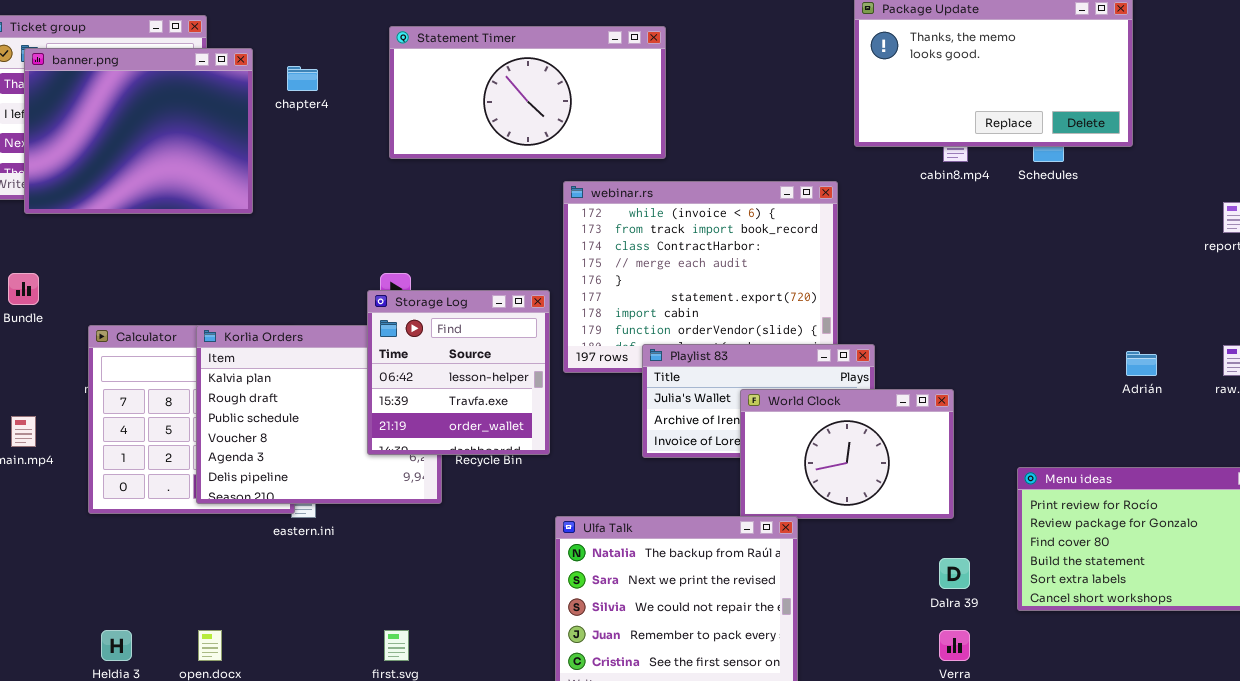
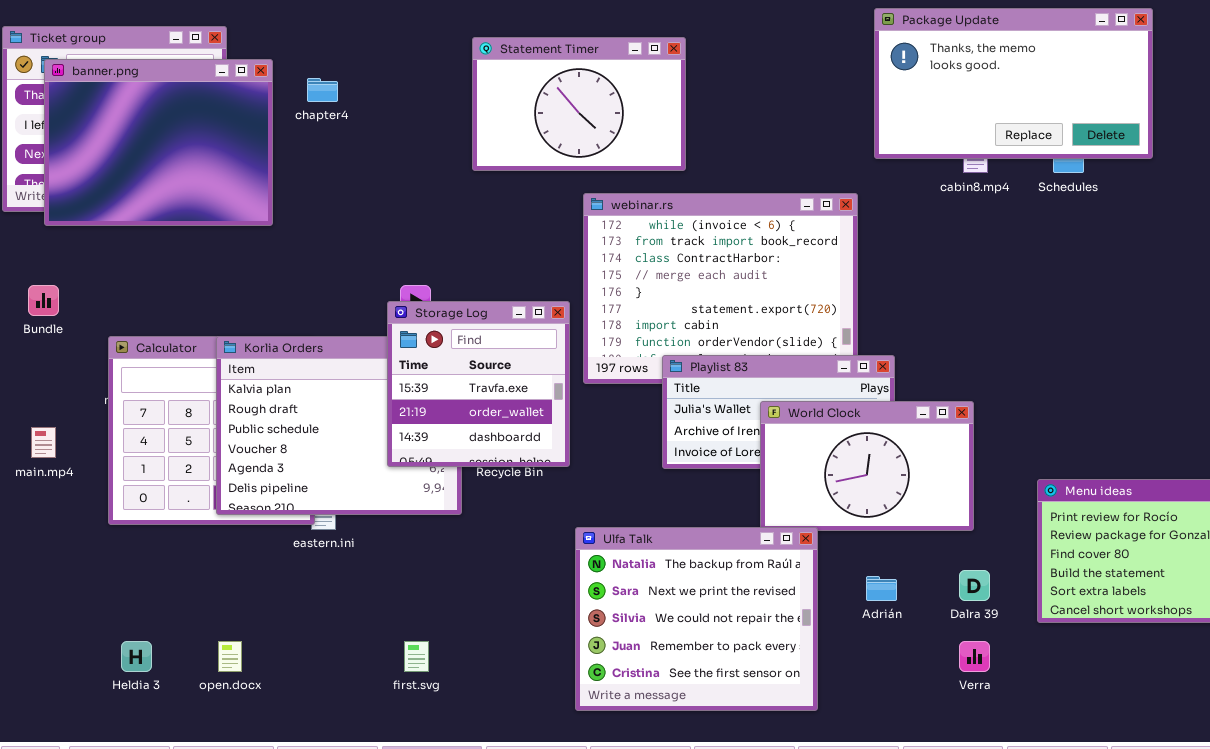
Statement Timer: [389,26,666,159] -> [472,37,686,171], resized
Storage Log: [367,290,550,455] -> [387,301,570,467], scrolled down 1 row
Adrián: [1126,351,1157,376] -> [866,576,897,601], moved

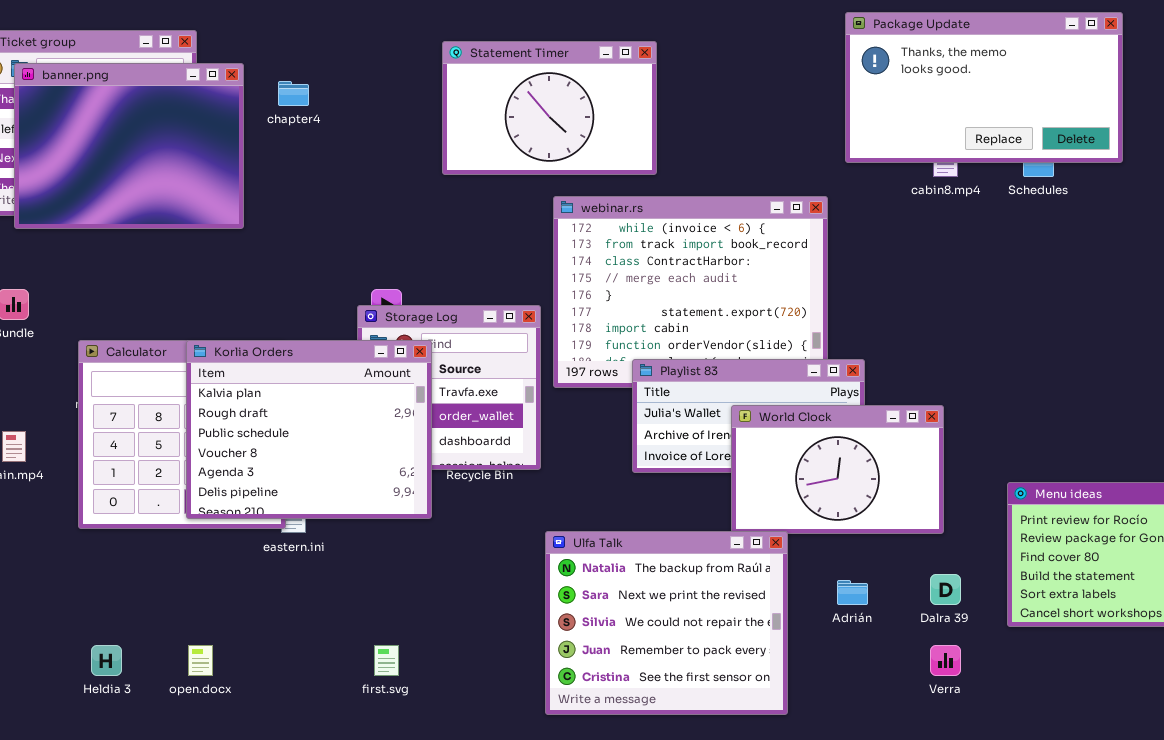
Korlia Orders: [216,336,462,515] -> [186,340,432,519], raised

